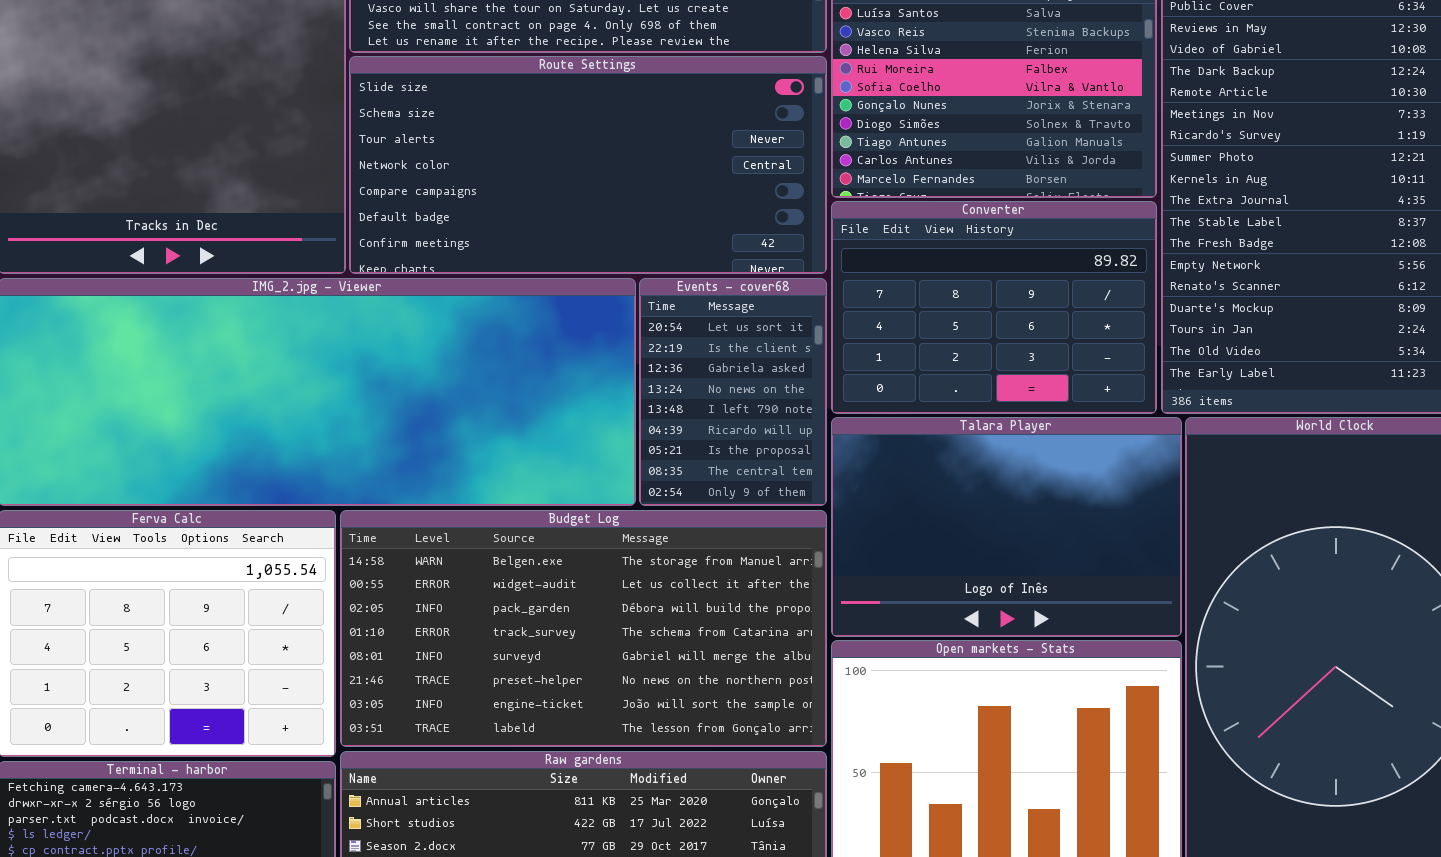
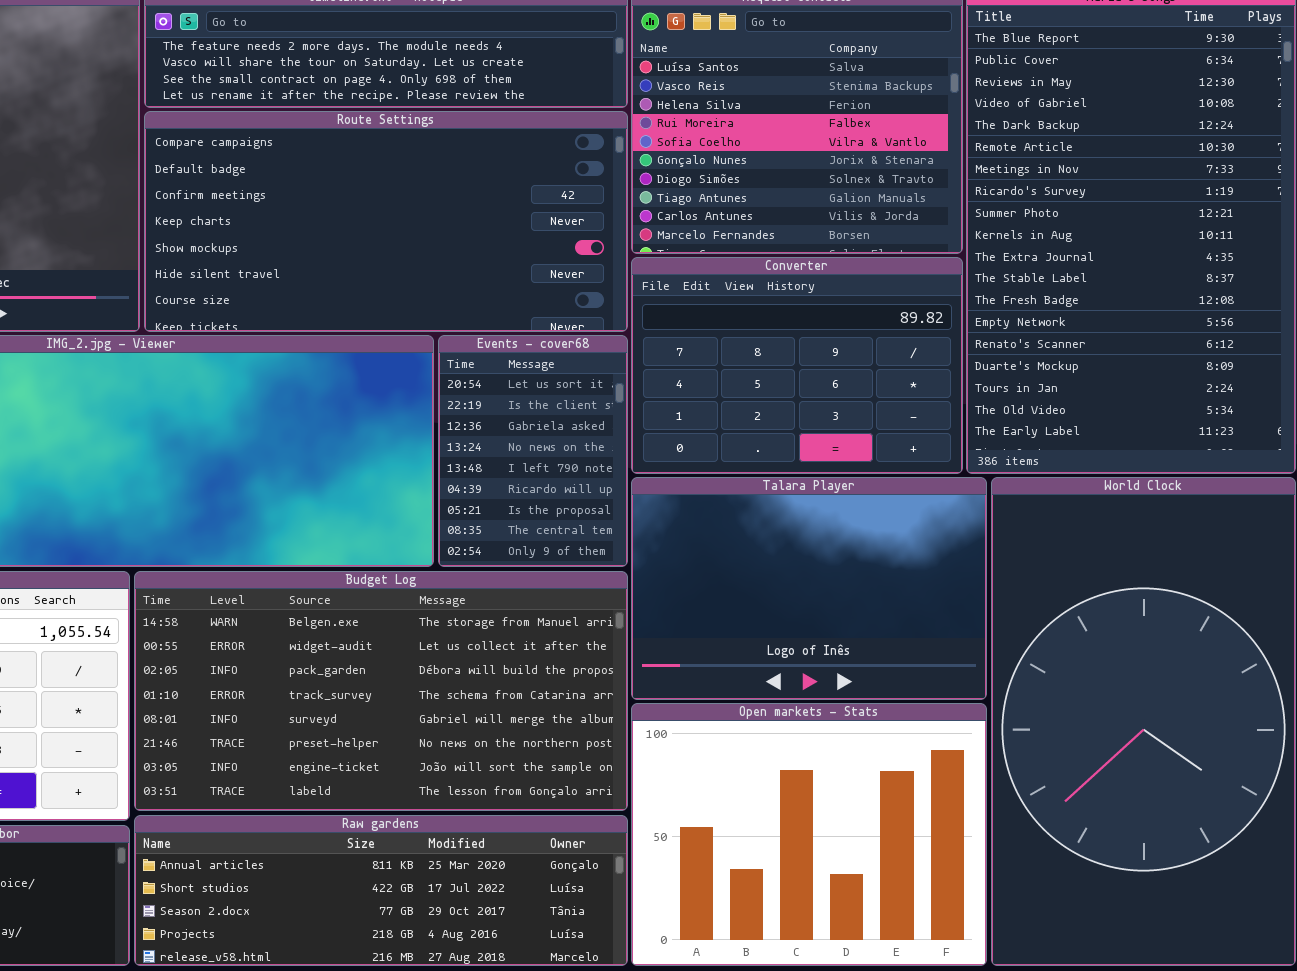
Route Settings: [349,56,827,274] -> [144,111,628,332], scrolled down 4 rows

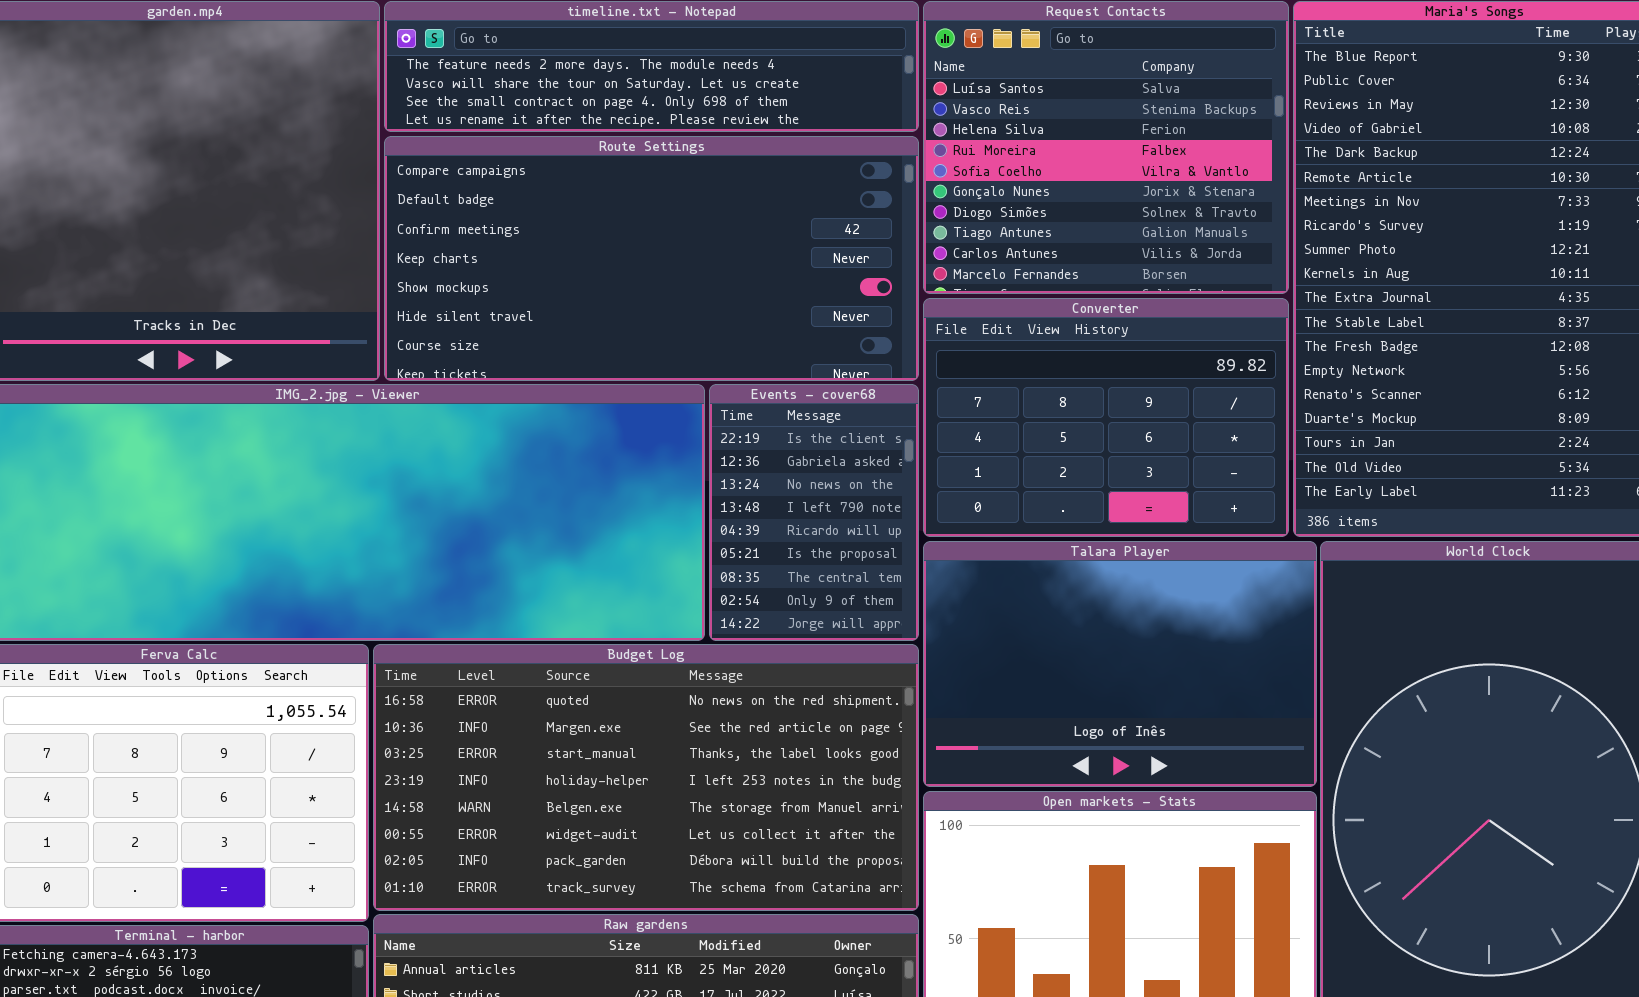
Events - cover68: [438,335,628,567] -> [709,384,919,641], scrolled down 1 row
Budget Log: [134,571,628,811] -> [373,644,919,911], scrolled up 4 rows

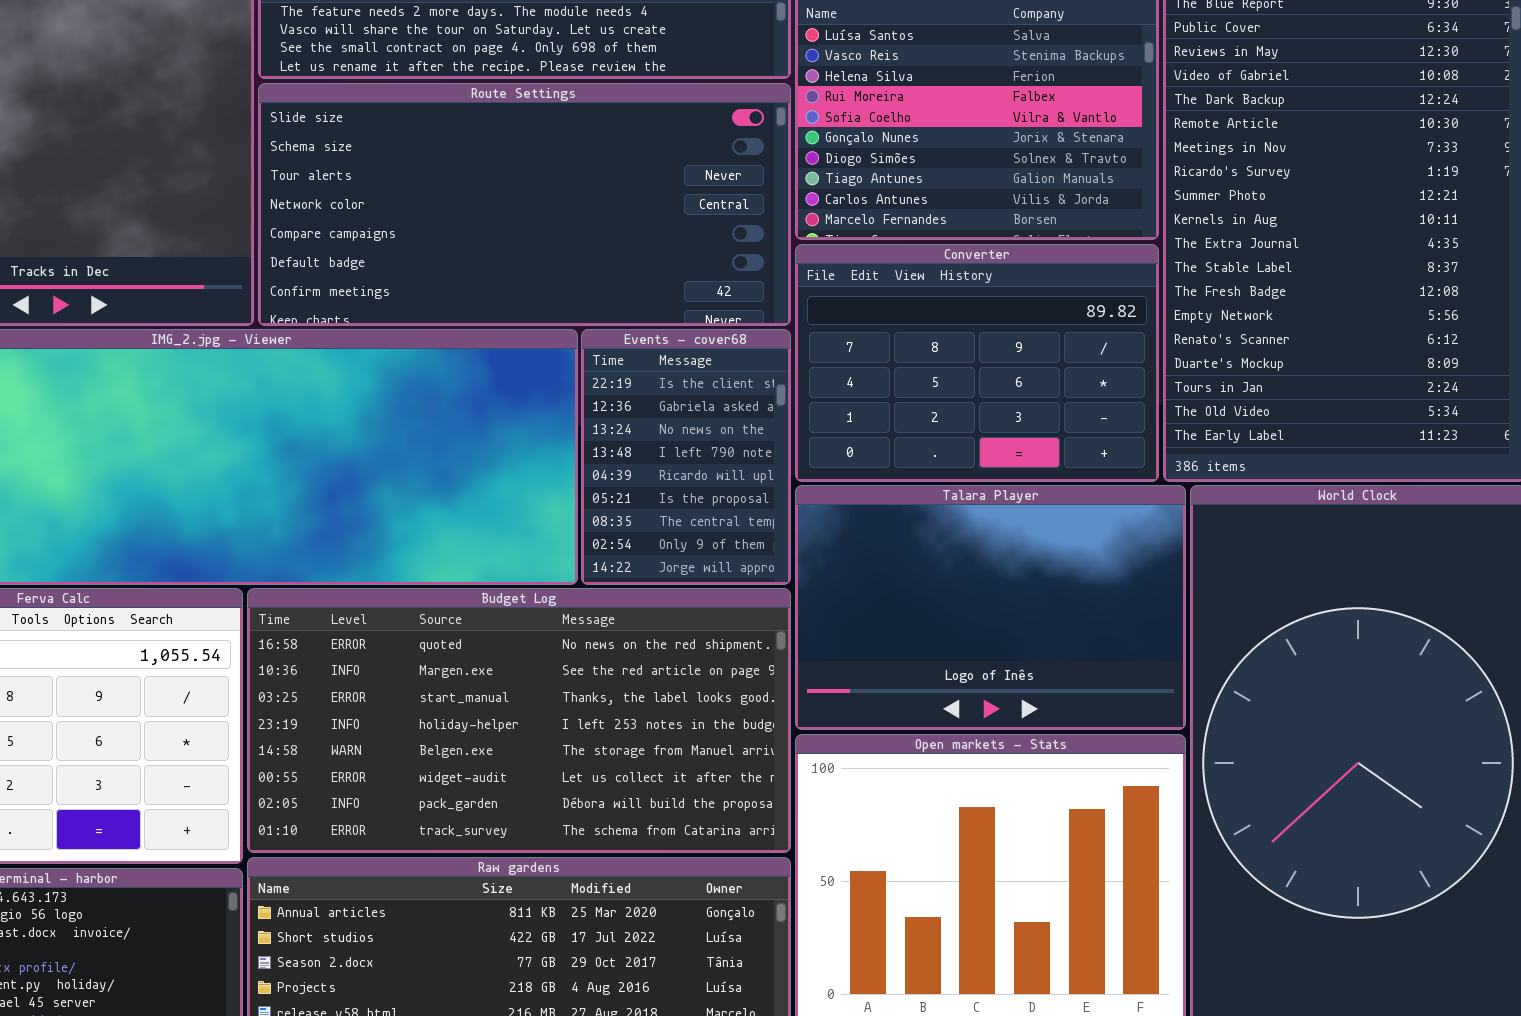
Route Settings: [384,136,919,381] -> [258,83,791,326], scrolled up 4 rows

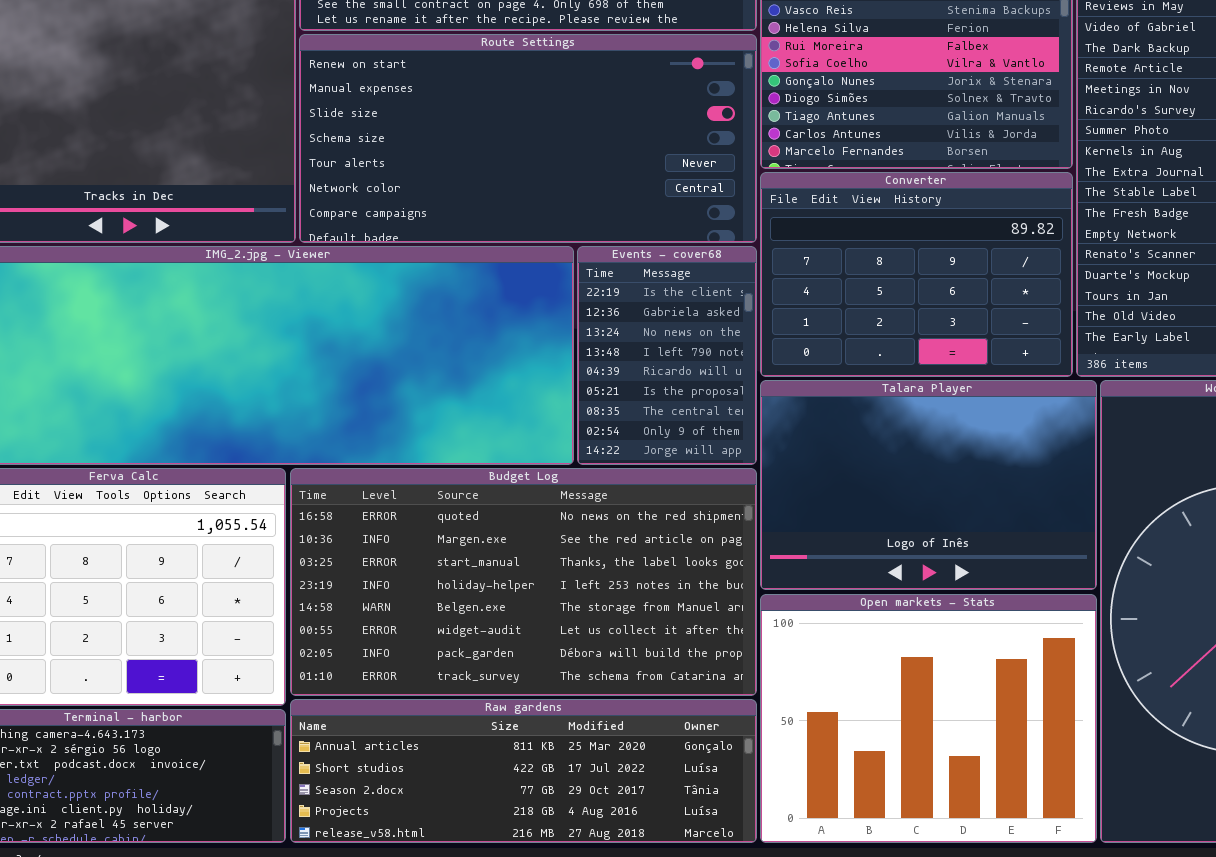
Route Settings: [258,83,791,326] -> [299,34,757,243], scrolled up 2 rows

